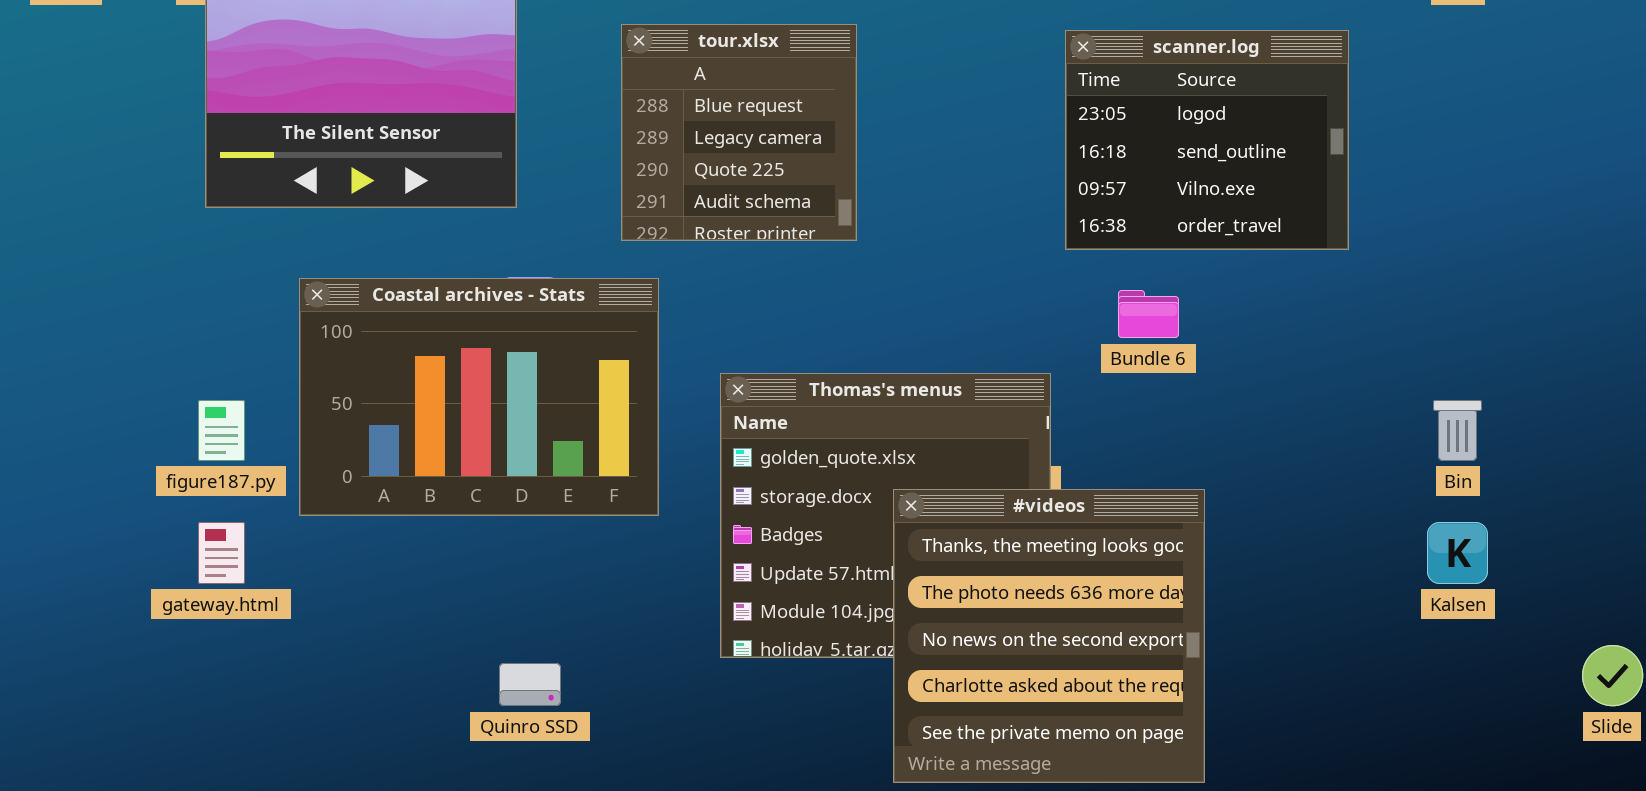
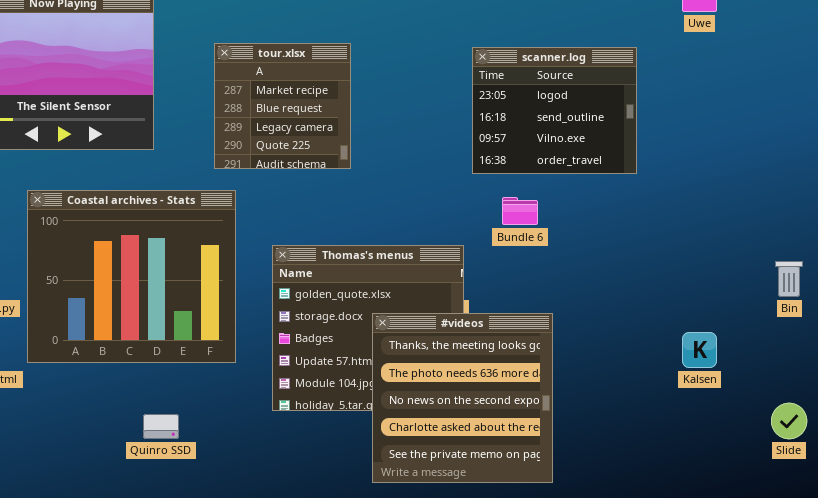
tour.xlsx: [621,24,857,241] -> [214,43,351,169], scrolled up 1 row
Coastal archives - Stats: [299,278,659,516] -> [27,190,236,363], resized
Bin: [1433,400,1482,461] -> [775,261,803,297], moved

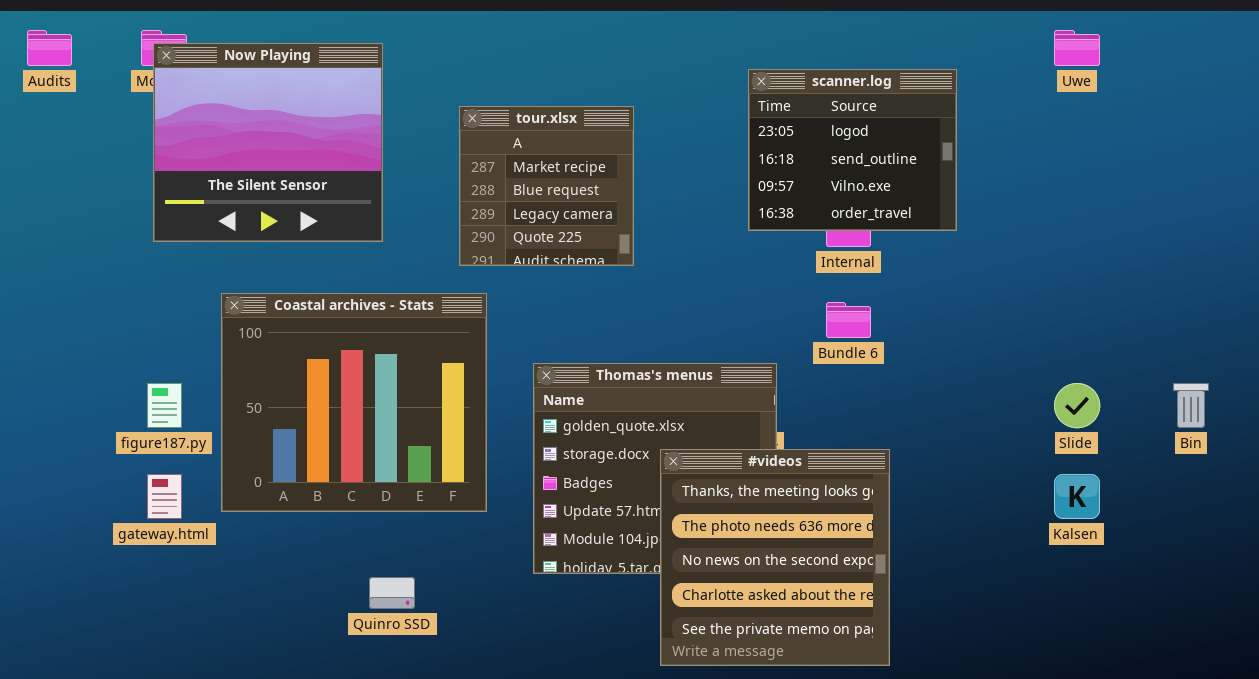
scanner.log: [472,47,637,174] -> [748,69,957,231], moved
Slide: [771,403,807,439] -> [1054,383,1100,428], moved

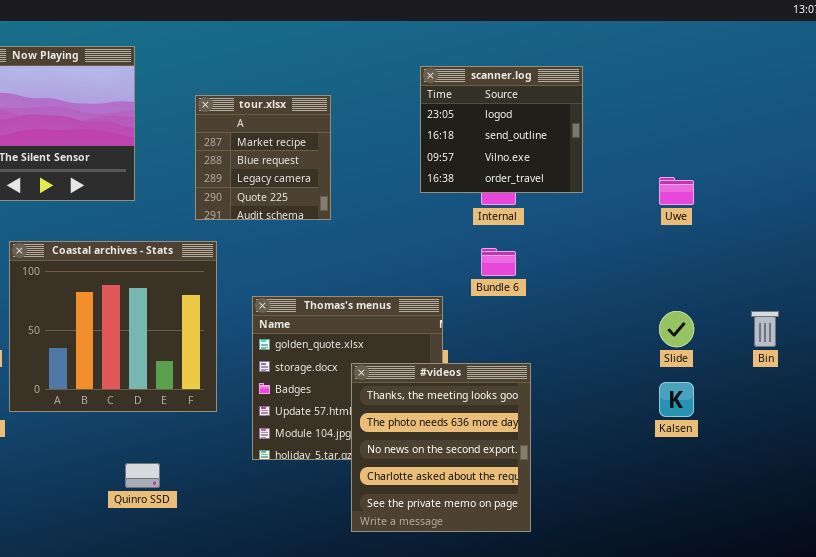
Uwe: [1054,30,1100,66] -> [659,177,694,205], moved

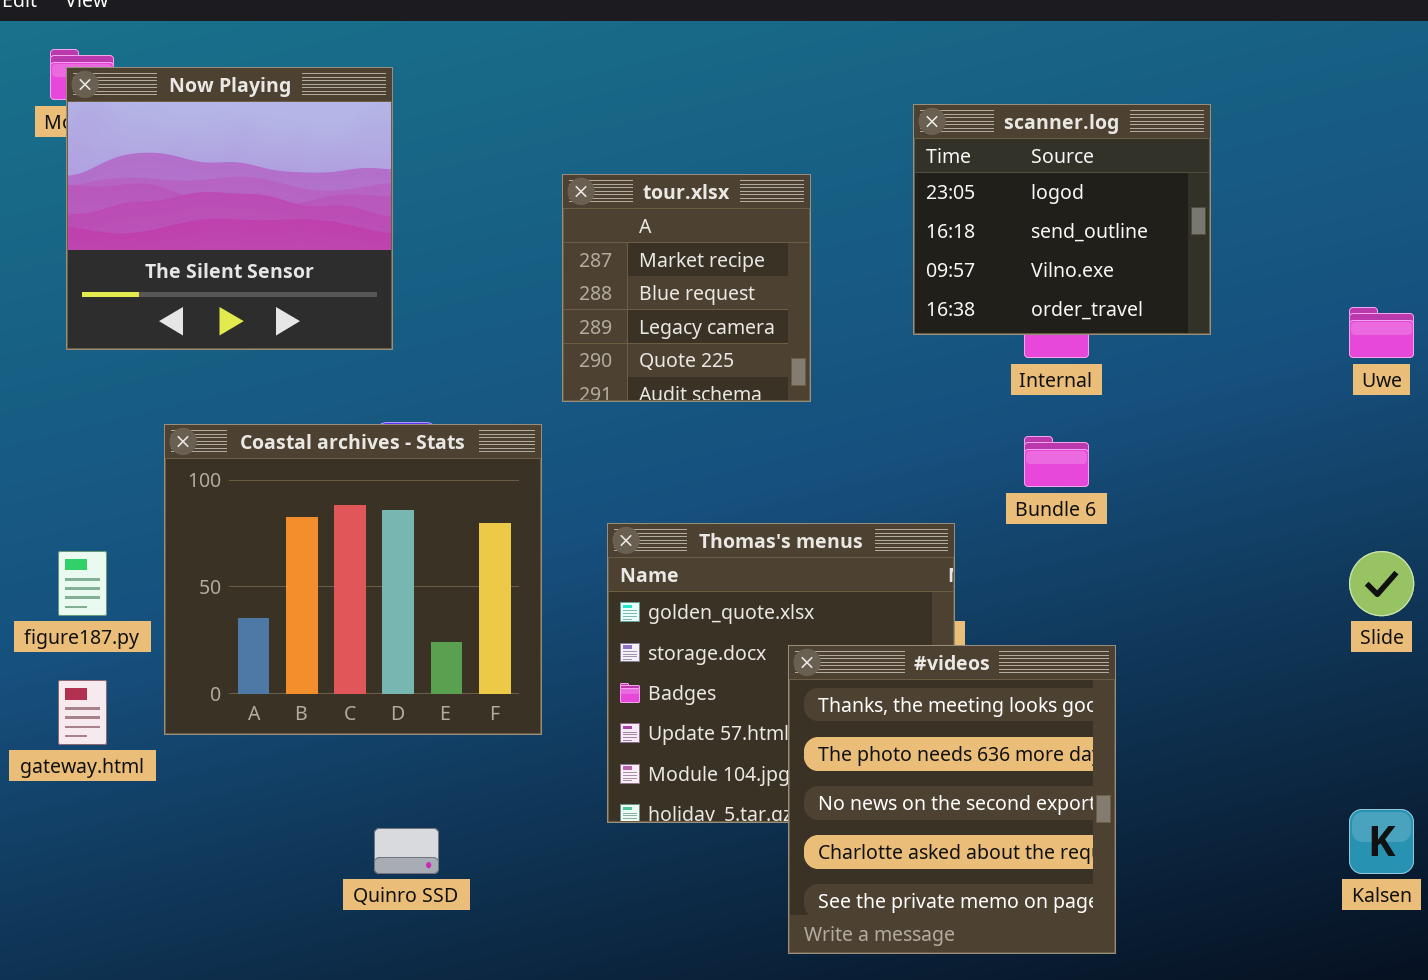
tour.xlsx: [195,95,331,220] -> [562,174,811,402], moved
Kalsen: [659,382,694,417] -> [1349,809,1414,874], moved

